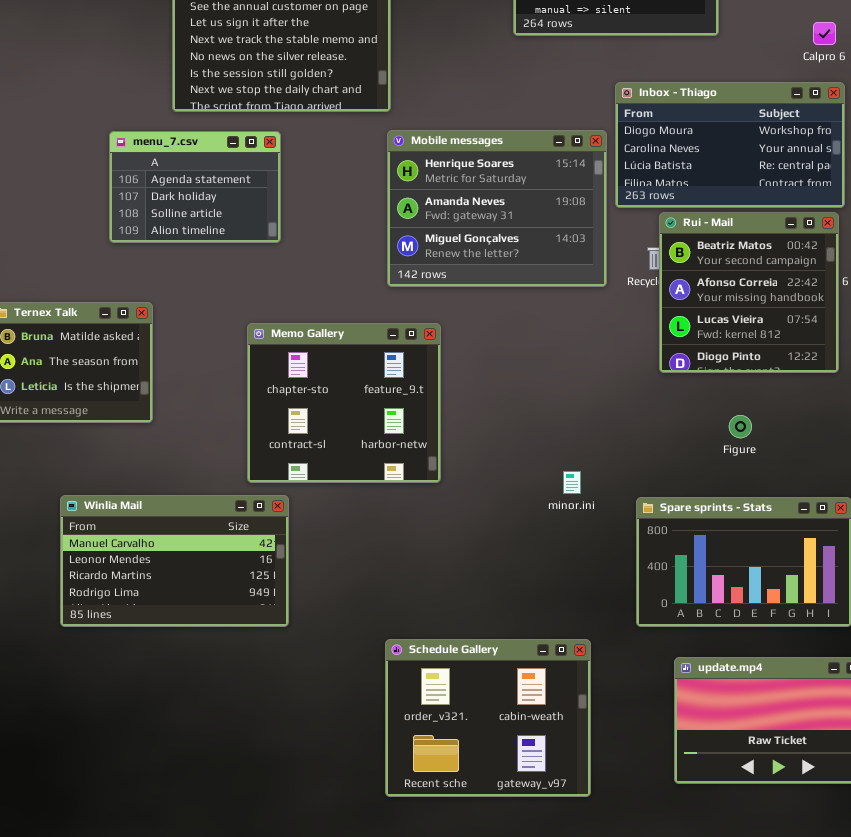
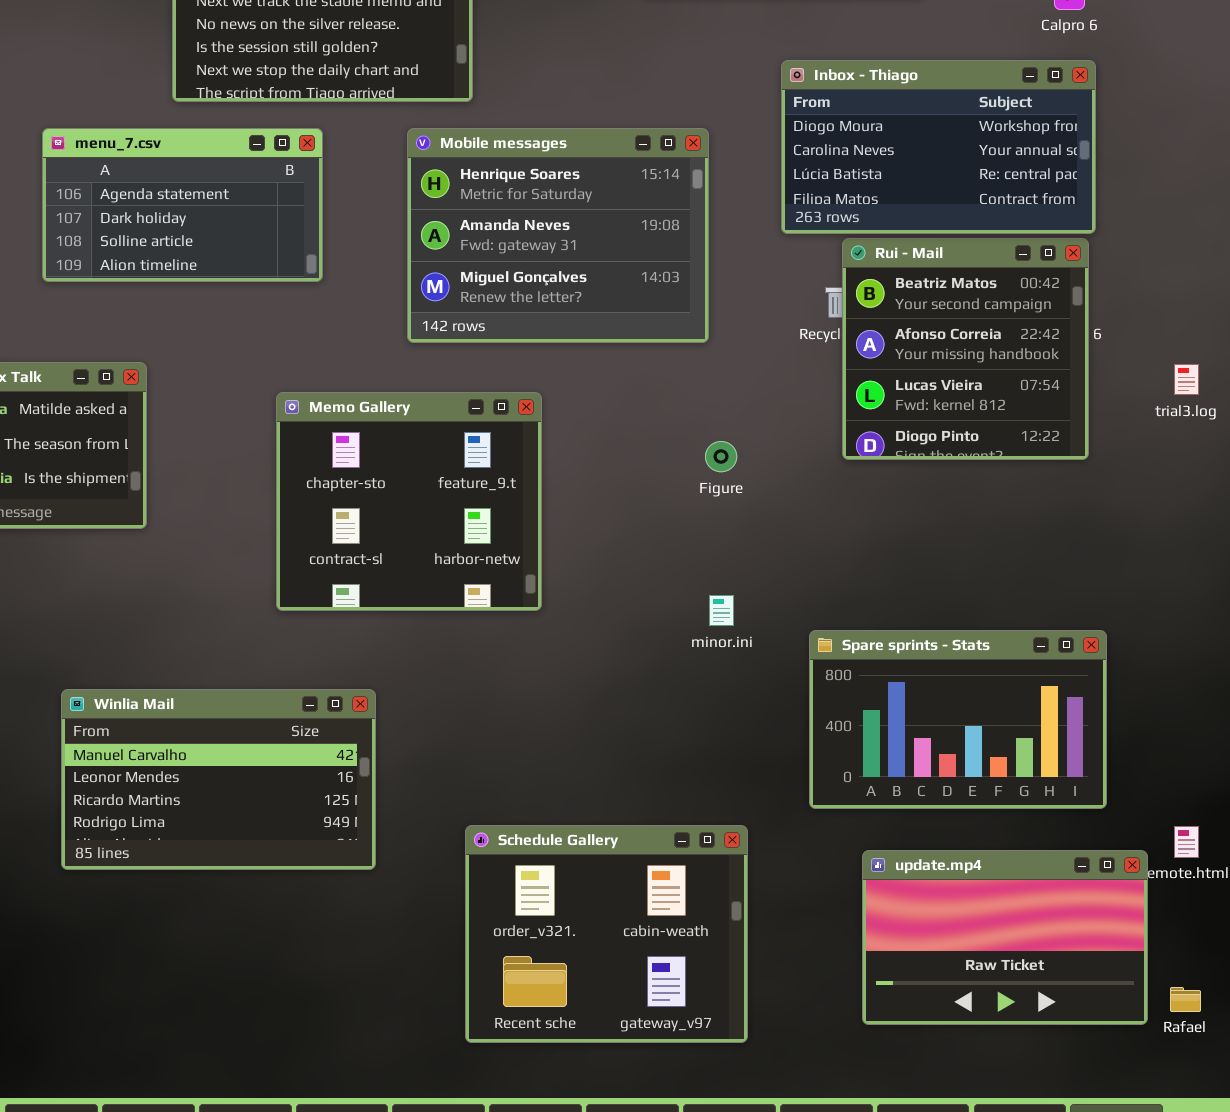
Mobile messages: [387,130,607,287] -> [407,128,709,343], moved
menu_7.csv: [109,131,281,243] -> [42,128,323,282], resized
Figure: [729,415,752,438] -> [705,441,737,472], moved
Winlia Mail: [60,495,289,627] -> [61,689,376,870], moved

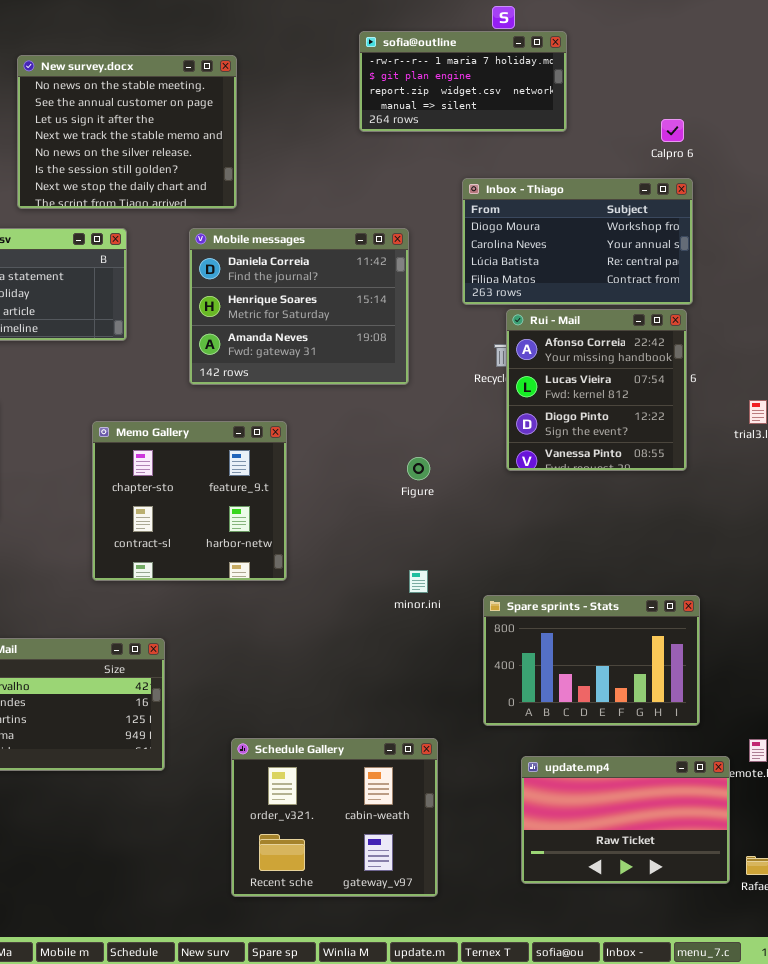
Mobile messages: [407,128,709,343] -> [189,228,409,385], scrolled up 1 row
Rui - Mail: [842,238,1089,460] -> [506,309,687,471], scrolled down 1 row

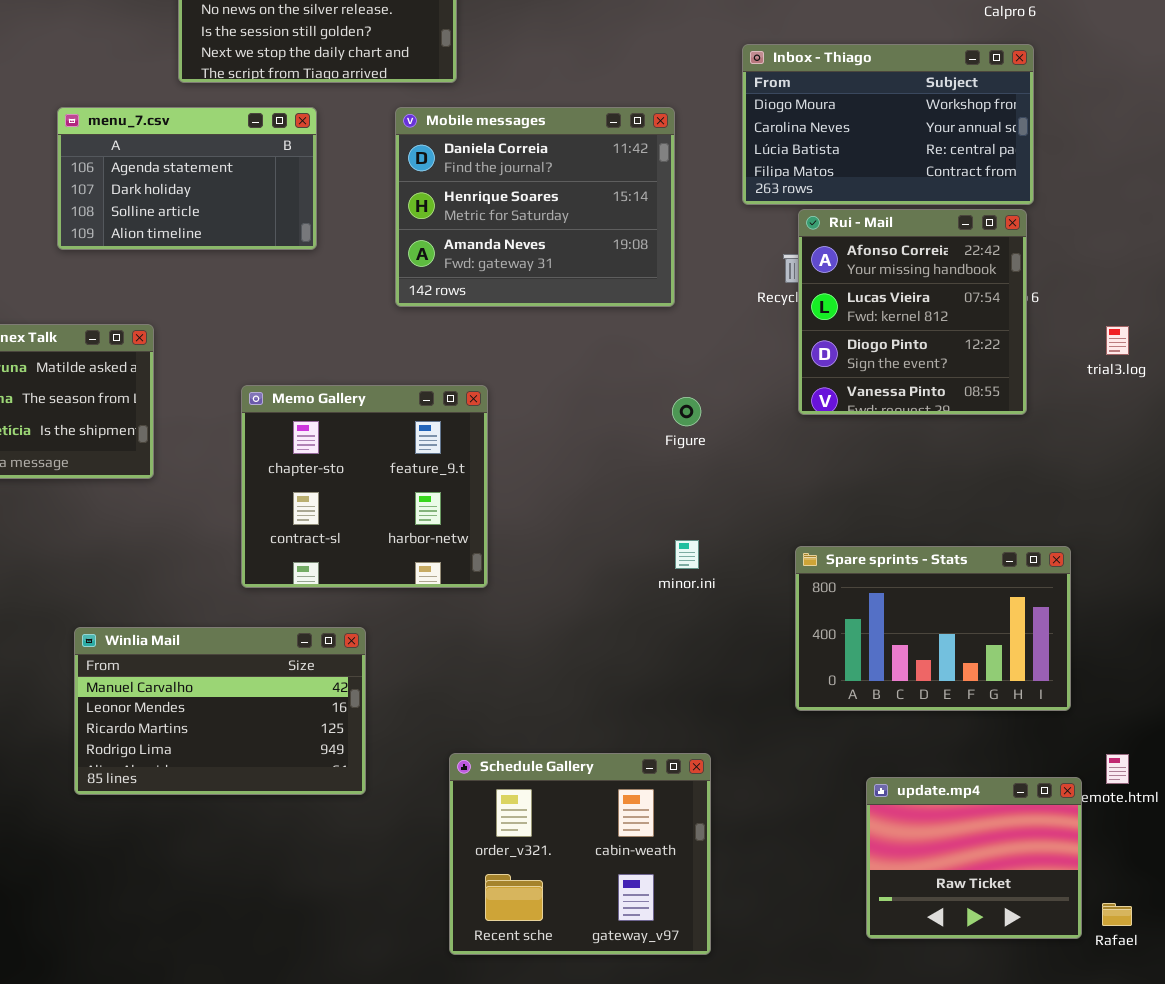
Memo Gallery: [92,421,287,581] -> [241,385,488,588], moved
Spare sprints - Stats: [483,595,700,726] -> [795,546,1071,711], moved
update.mp4: [521,756,730,884] -> [866,777,1082,939], resized

